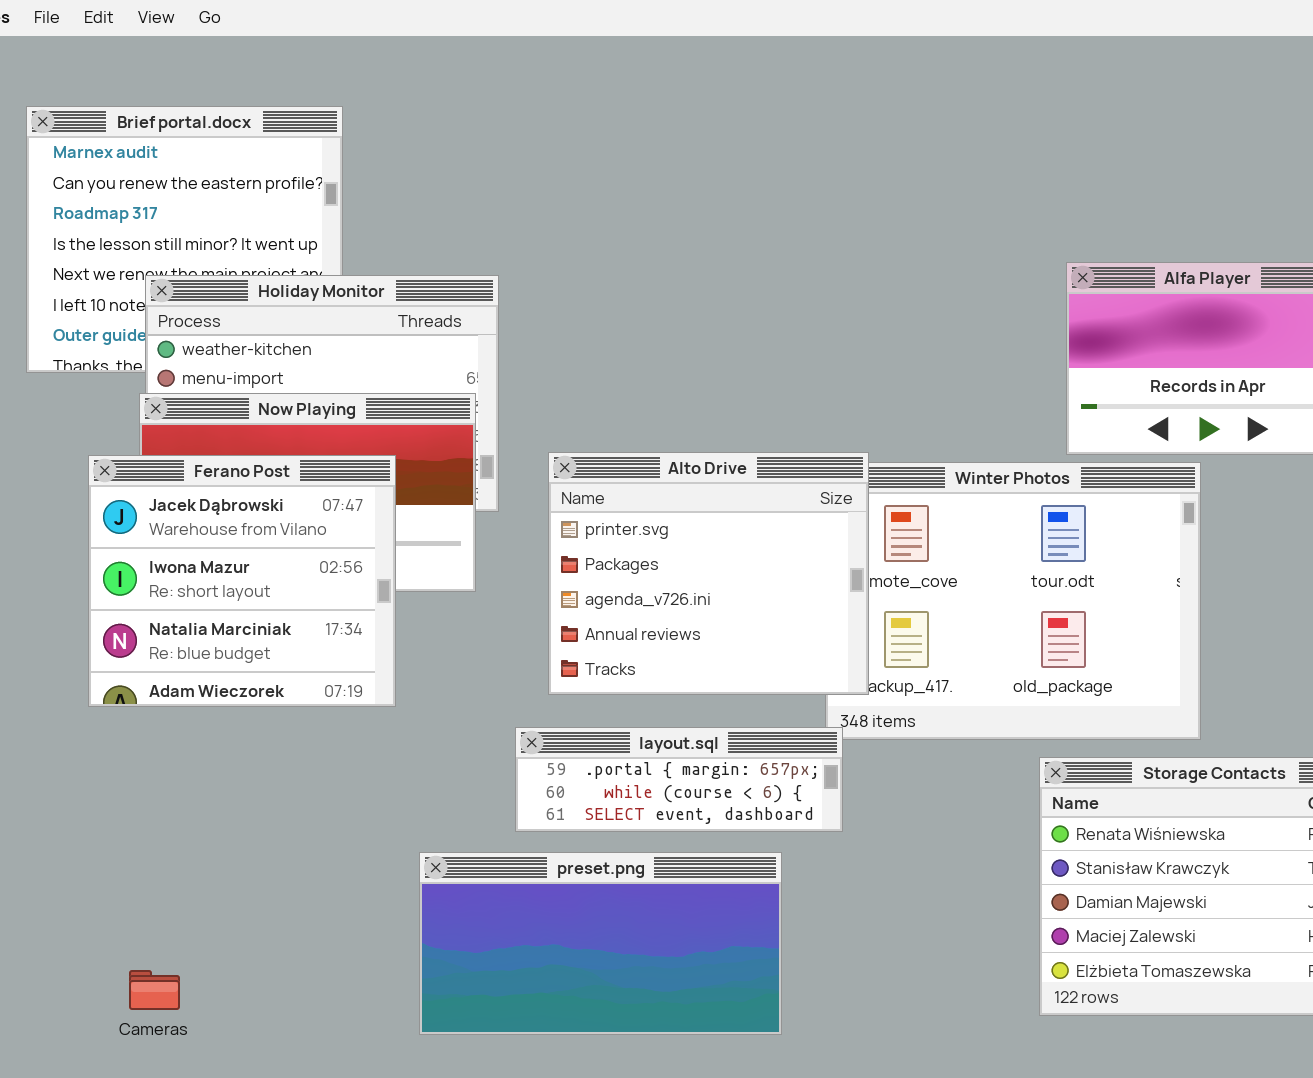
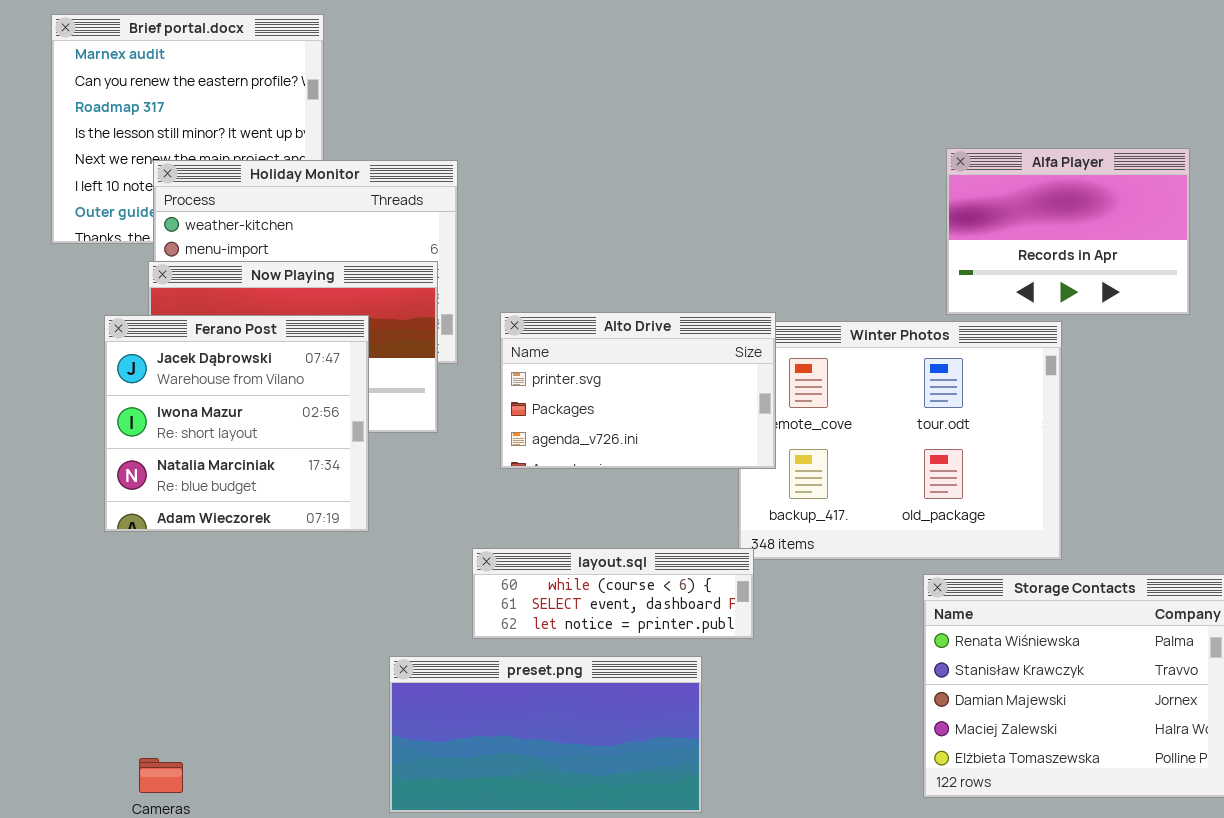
Alto Drive: [548,452,869,695] -> [500,312,776,469], resized
layout.sql: [515,727,843,832] -> [472,548,754,639], scrolled down 1 row

